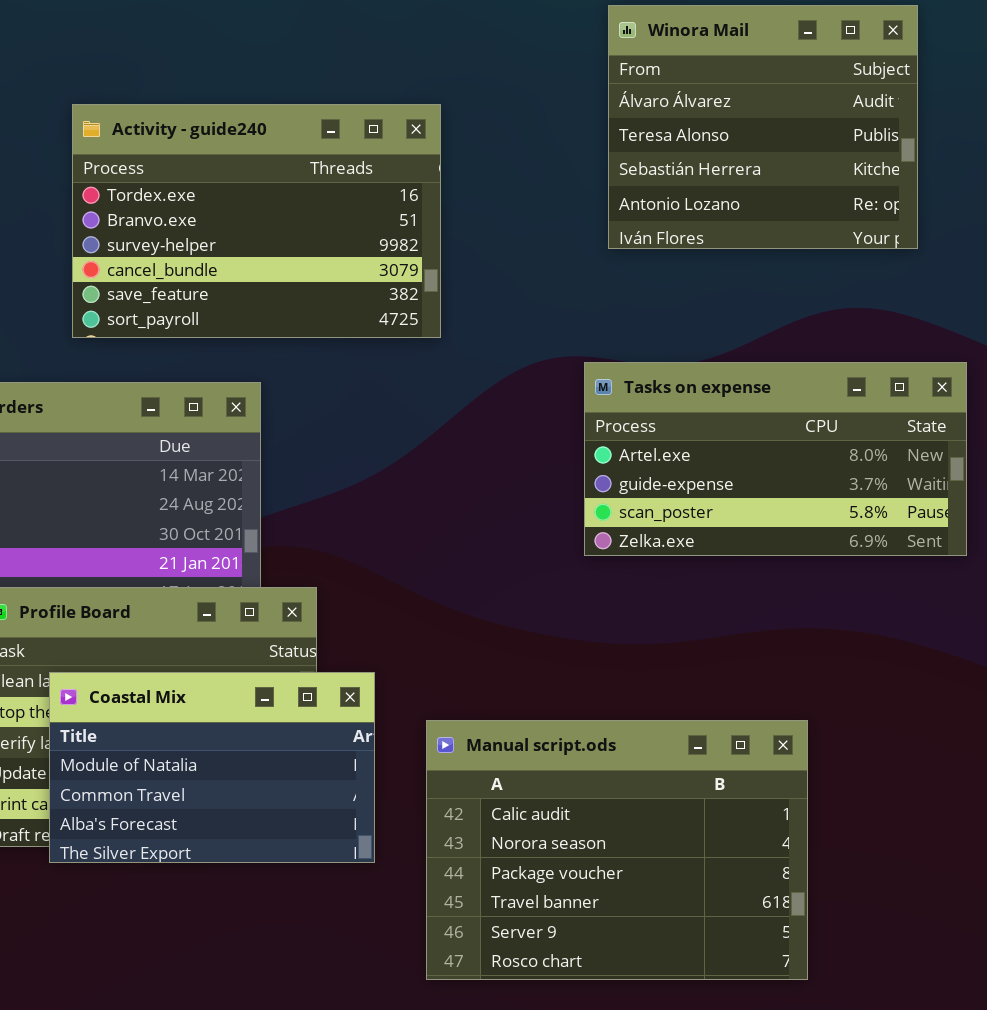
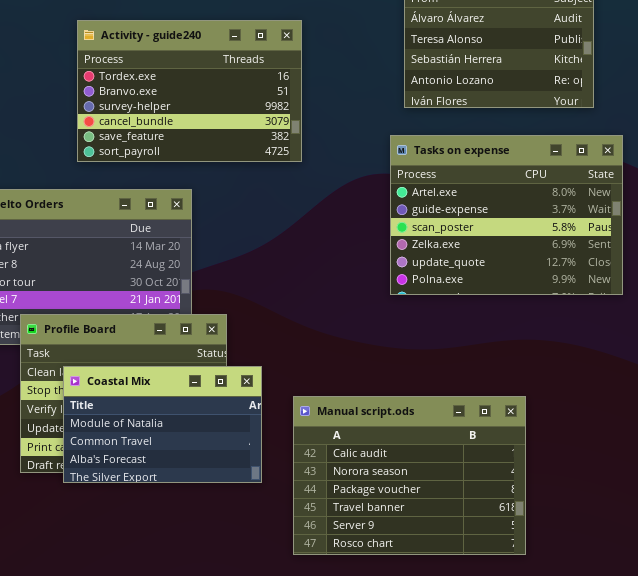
Tasks on expense: [584,362,967,556] -> [390,135,623,295], resized

